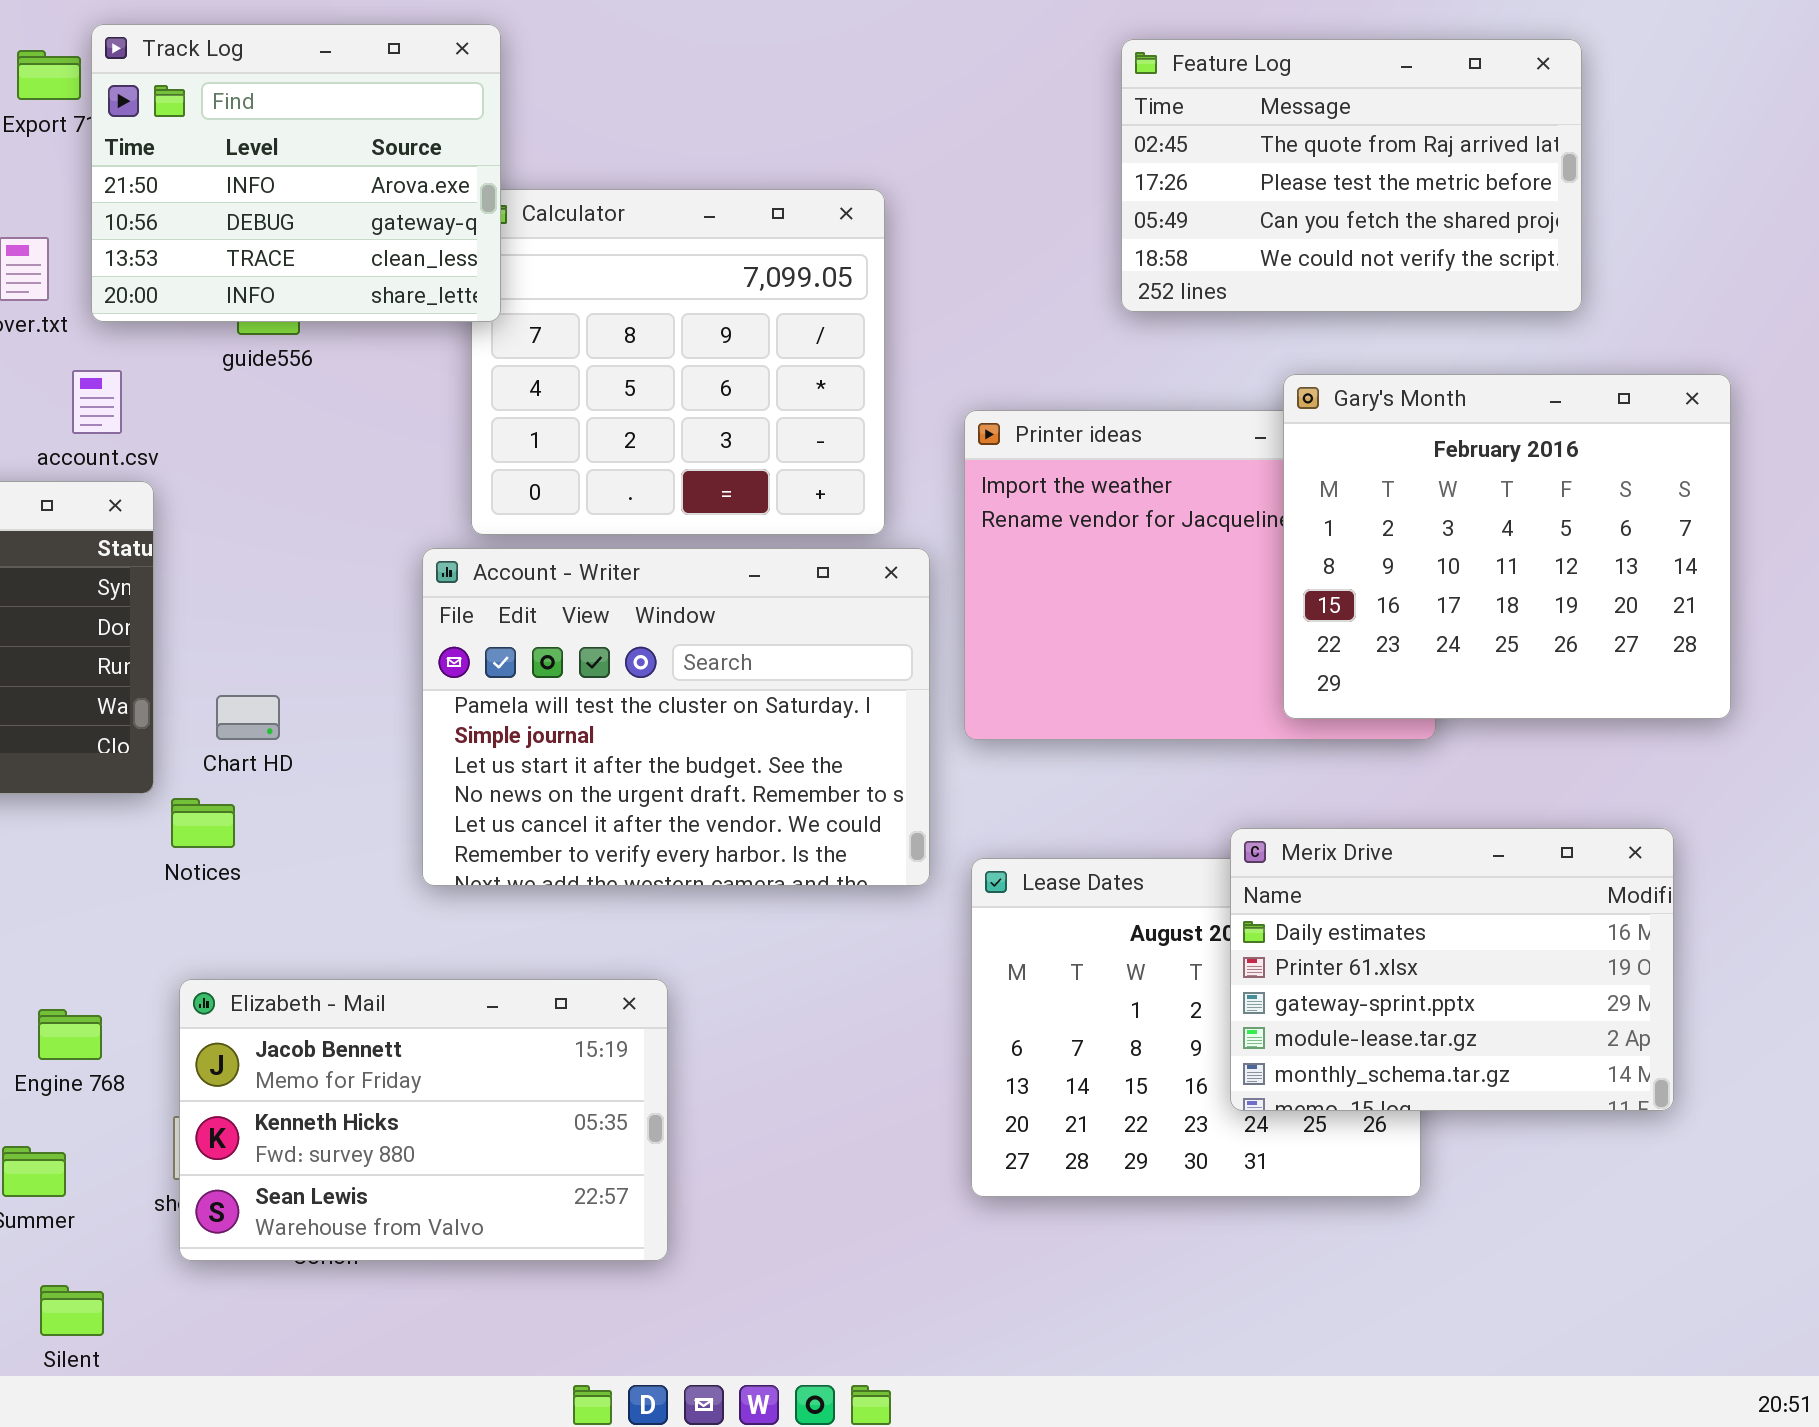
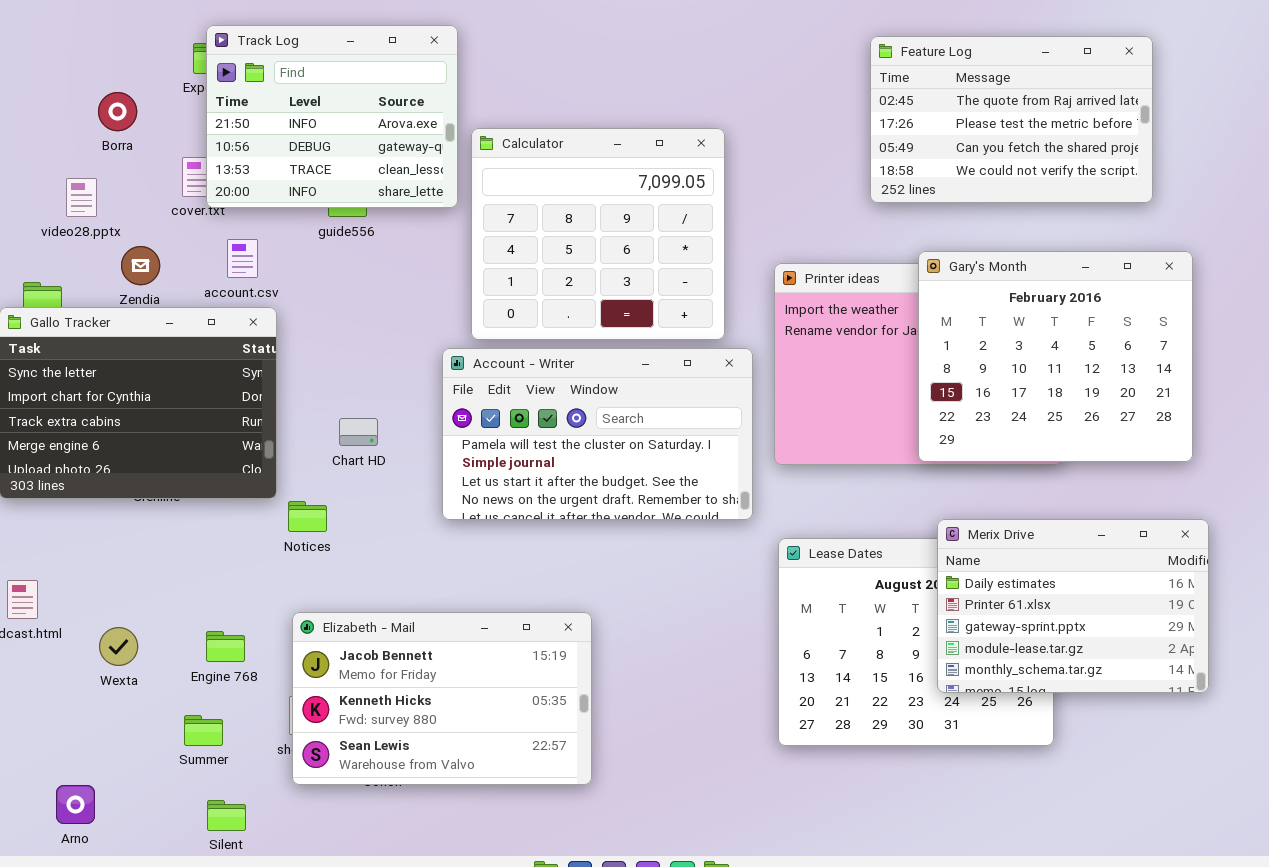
Track Log: [91,24,501,322] -> [206,25,458,208], moved
Gary's Month: [1283,374,1731,719] -> [918,251,1193,462], moved
Account - Writer: [422,548,930,886] -> [442,348,753,520], resized
Chart HD: [216,695,280,740] -> [339,418,378,446], moved

